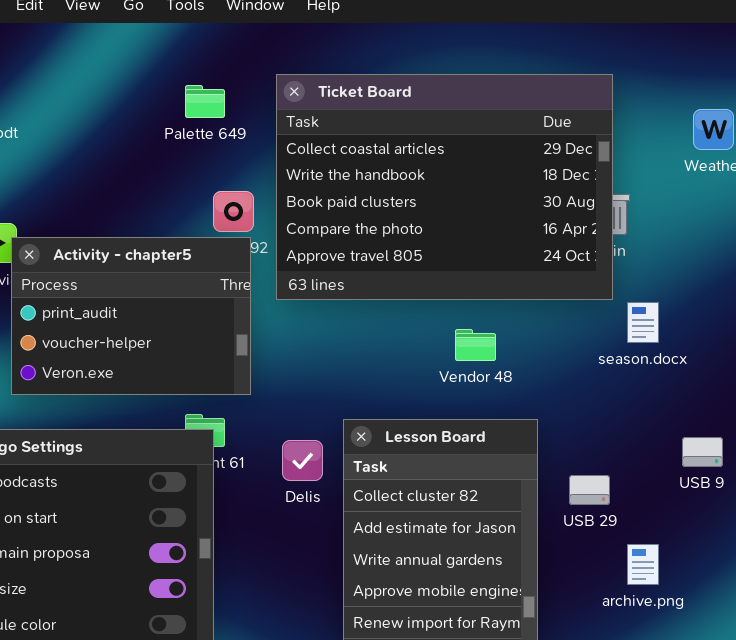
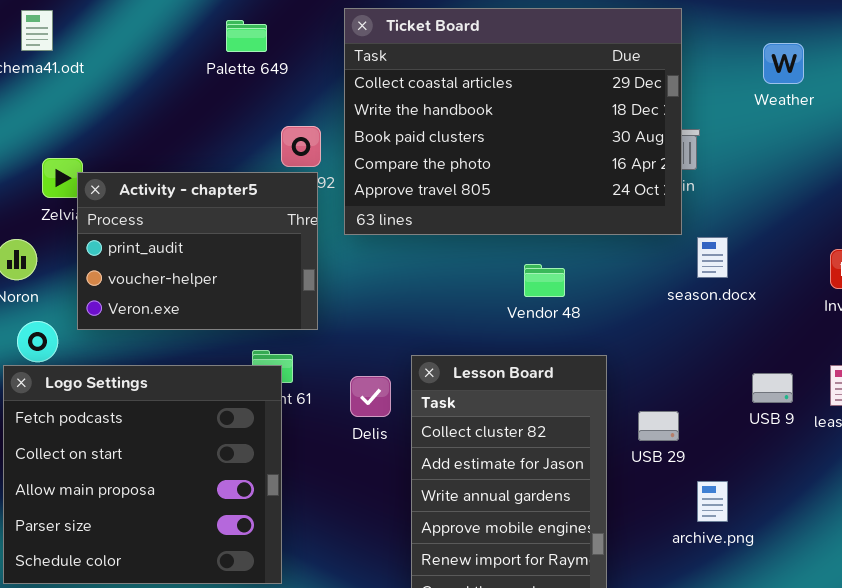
Palette 649: [185,85,225,118] -> [226,20,267,52], moved

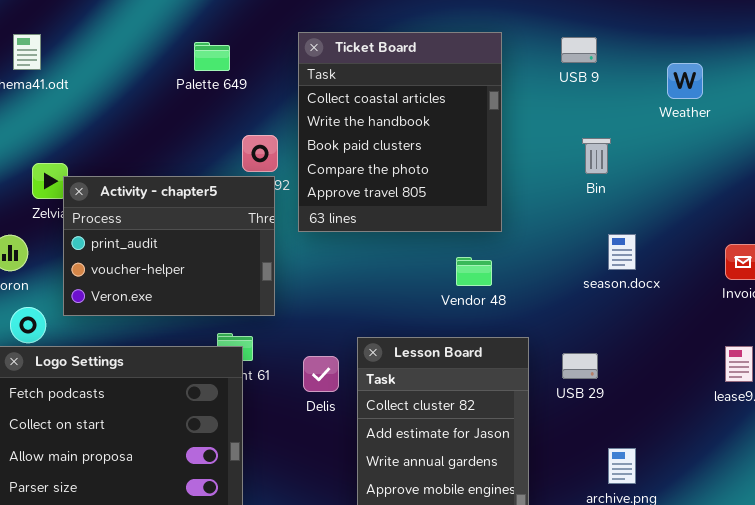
Ticket Board: [344,8,682,235] -> [298,32,502,232], resized
USB 9: [752,373,793,403] -> [561,37,597,63], moved
USB 29: [638,411,679,441] -> [562,353,598,379], moved

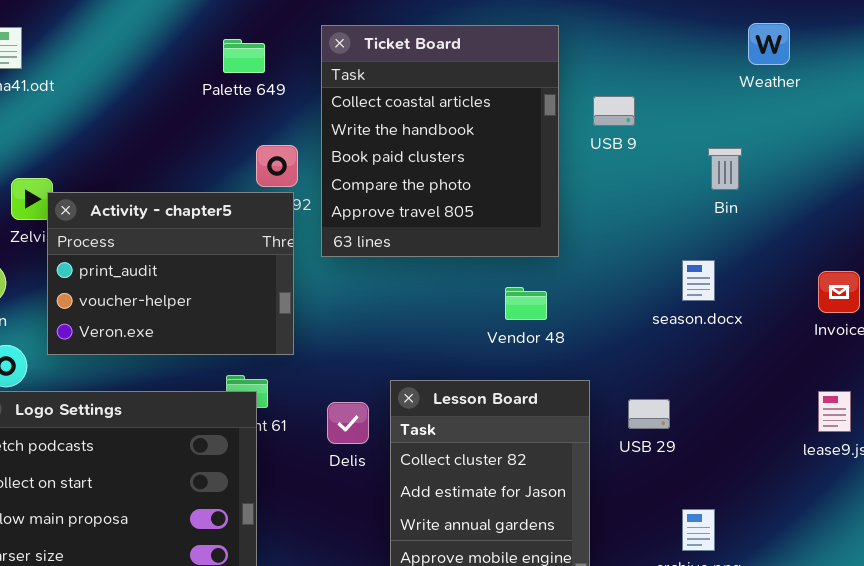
USB 9: [561,37,597,63] -> [593,96,635,126], moved
Palette 649: [194,42,230,71] -> [223,39,265,73], moved
Weather: [667,63,703,99] -> [748,23,790,65], moved
Bin: [582,138,611,174] -> [708,148,742,190], moved

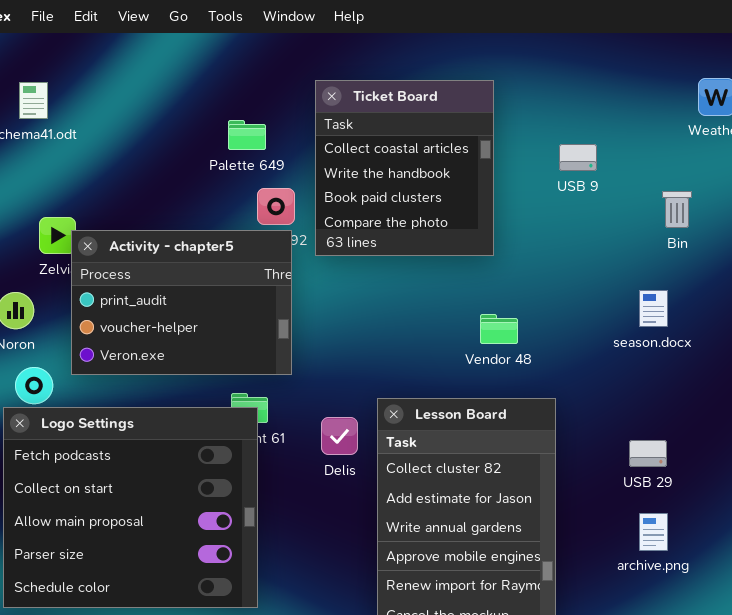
Ticket Board: [321,25,559,257] -> [315,80,494,256], resized
Palette 649: [223,39,265,73] -> [228,120,266,150], moved
USB 29: [628,399,670,429] -> [629,440,667,467], moved

